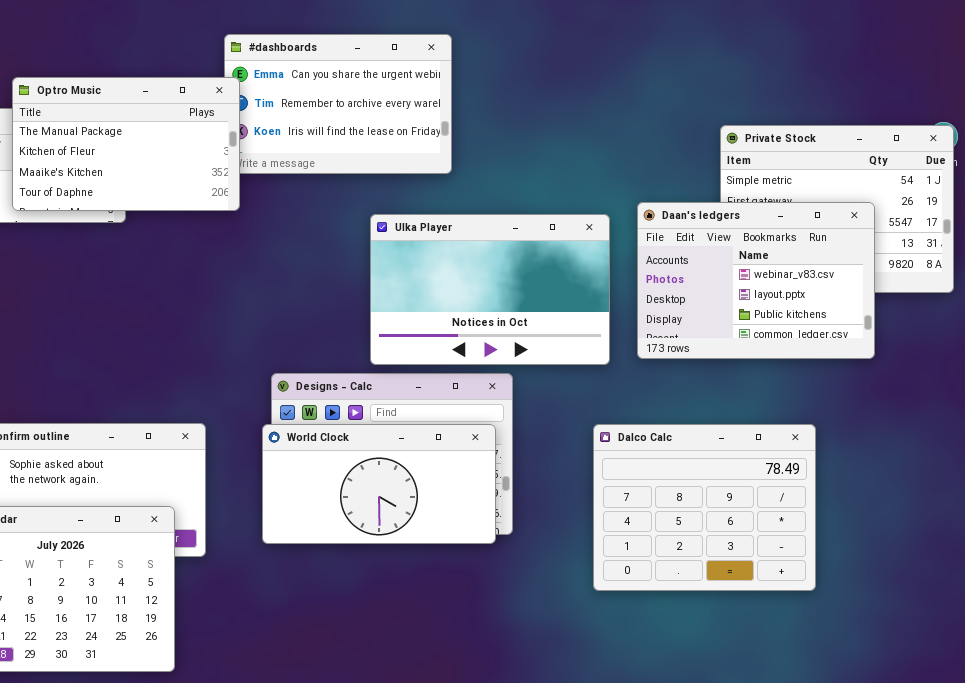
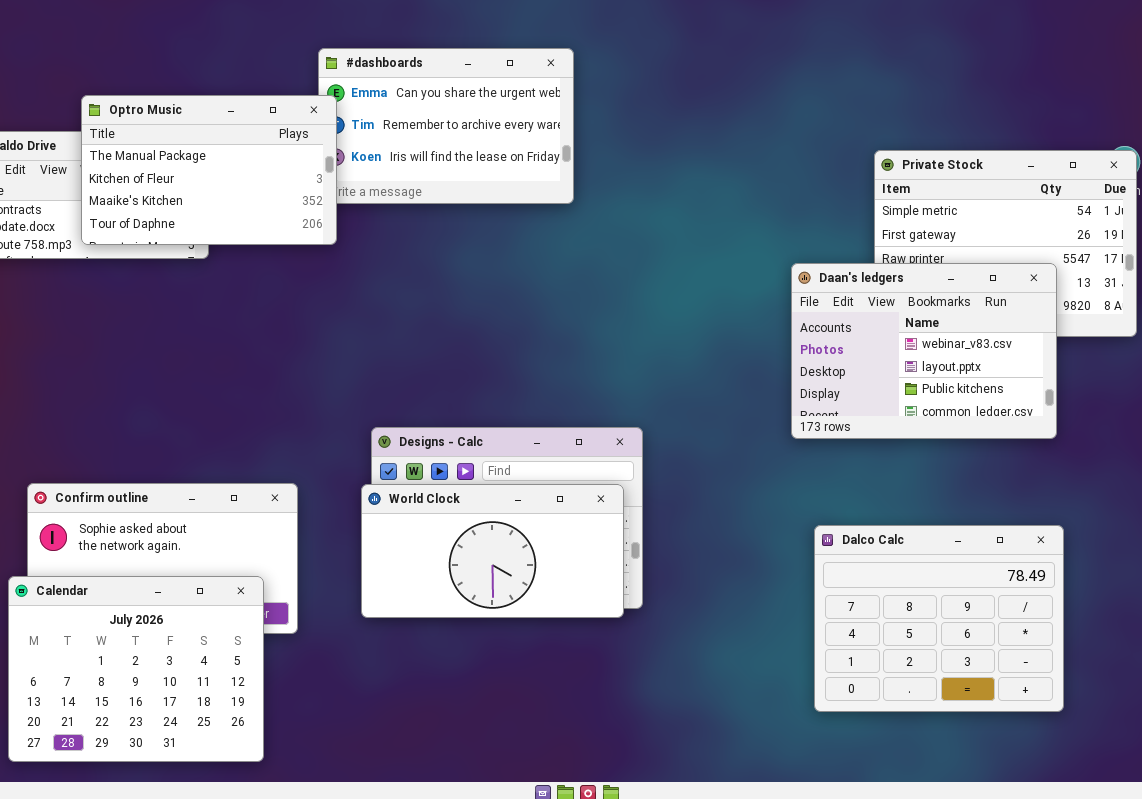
Daan's ledgers: [637,202,875,359] -> [791,263,1057,439], moved
Ulka Player: [370,214,610,365] -> none, closed
Dalco Calc: [593,424,816,591] -> [814,525,1064,712], moved

